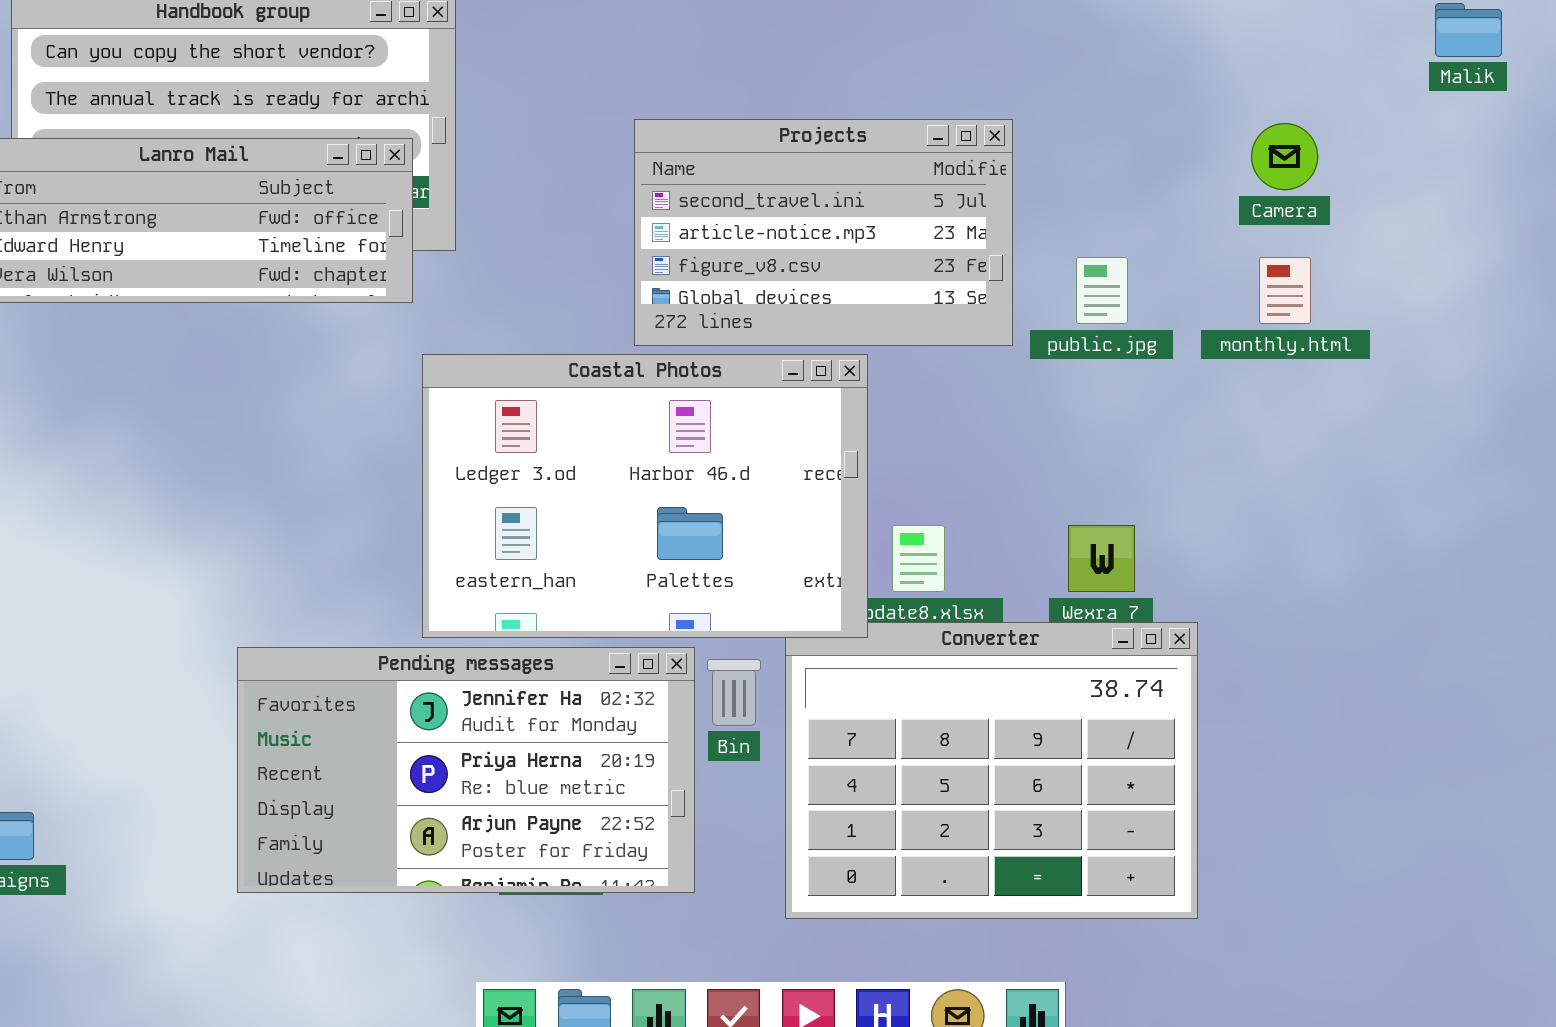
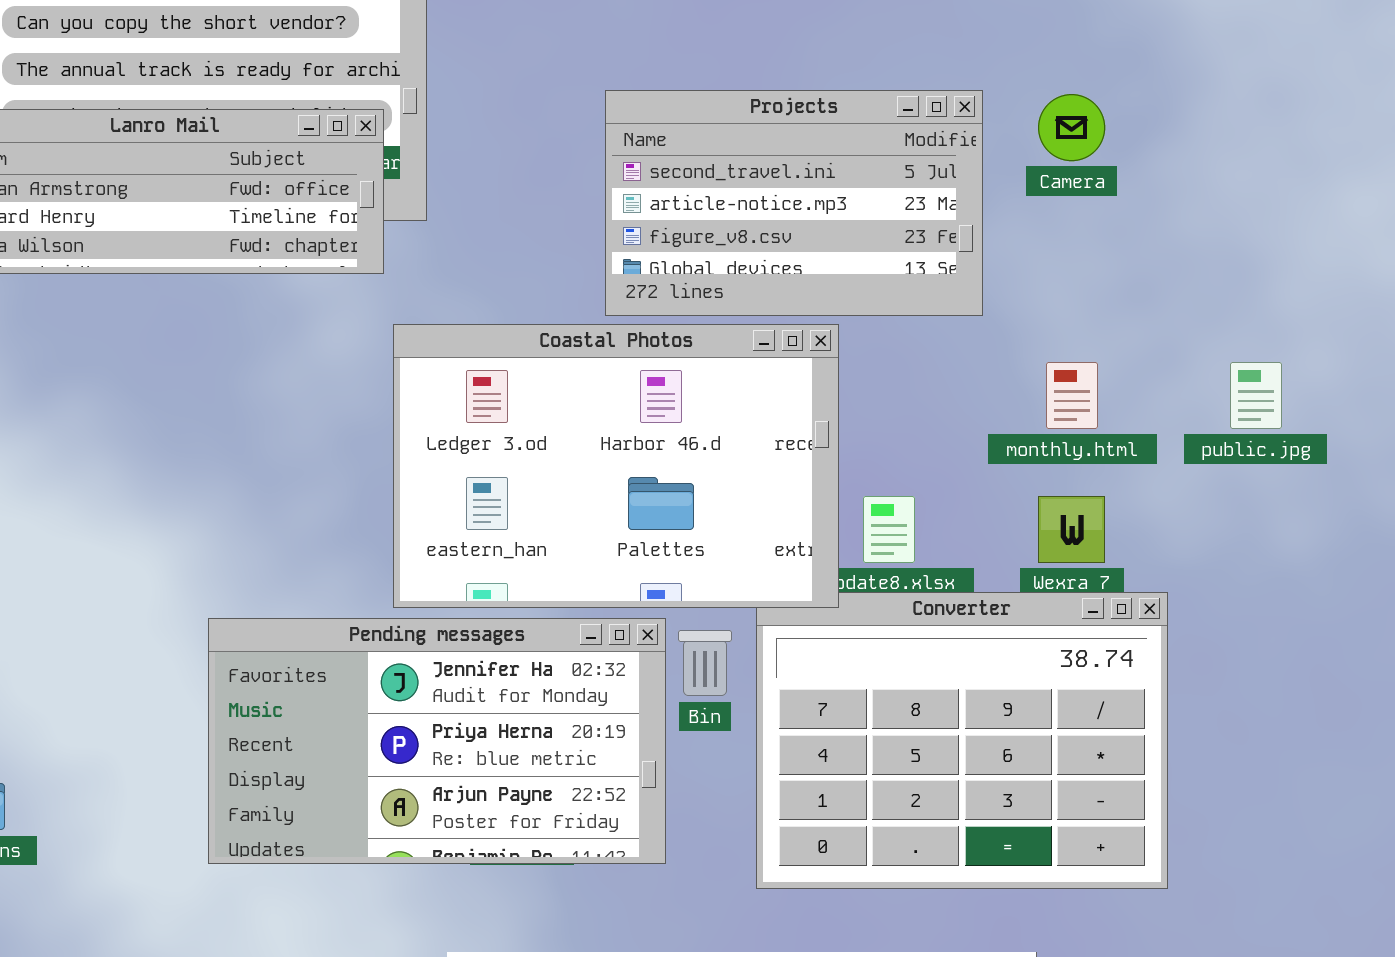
Camera: [1251,123,1318,190] -> [1038,94,1105,161], moved
public.jpg: [1076,257,1128,324] -> [1230,362,1282,429], moved
monthly.html: [1259,257,1311,324] -> [1046,362,1098,429], moved

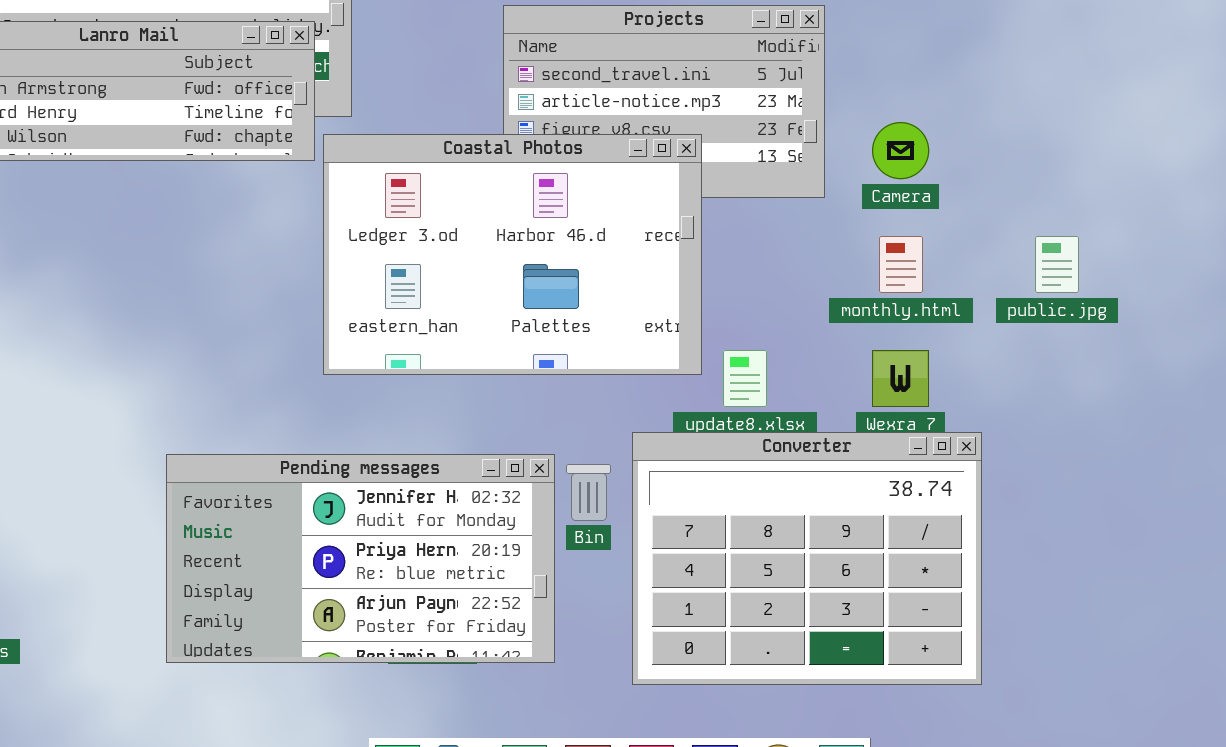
Camera: [1038,94,1105,161] -> [872,122,929,179], moved
Coastal Photos: [393,324,839,608] -> [323,134,702,375], moved

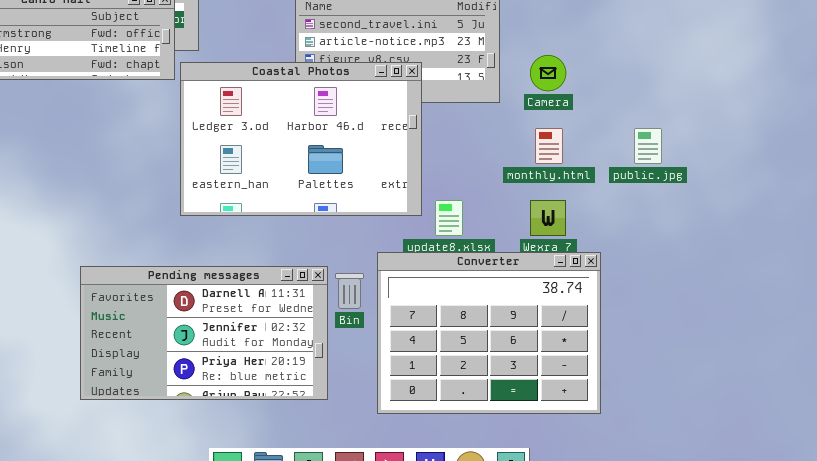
Pending messages: [166,454,555,663] -> [80,266,328,400], scrolled up 1 row

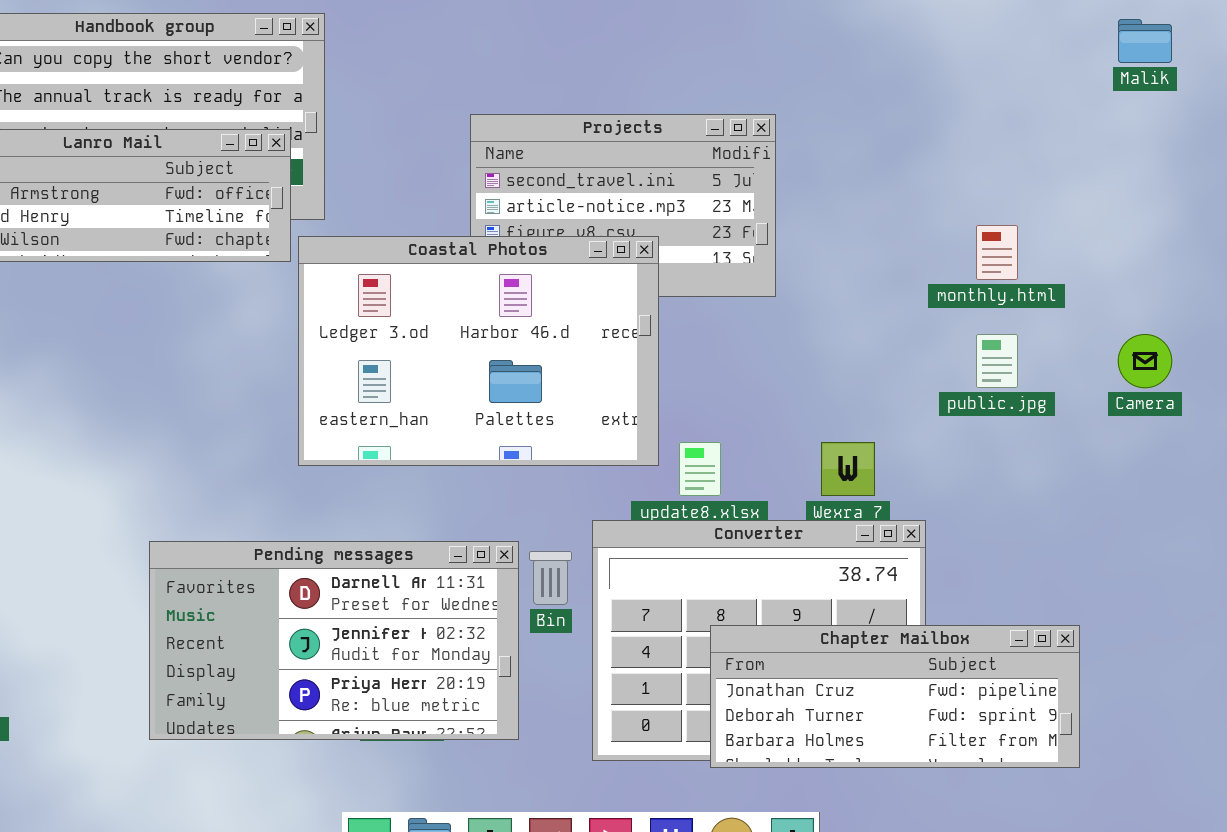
Camera: [530,55,566,91] -> [1118,334,1172,388], moved
monthly.html: [535,128,563,164] -> [976,225,1018,280], moved
Chapter Mailbox: none -> [710,625,1080,768], opened

